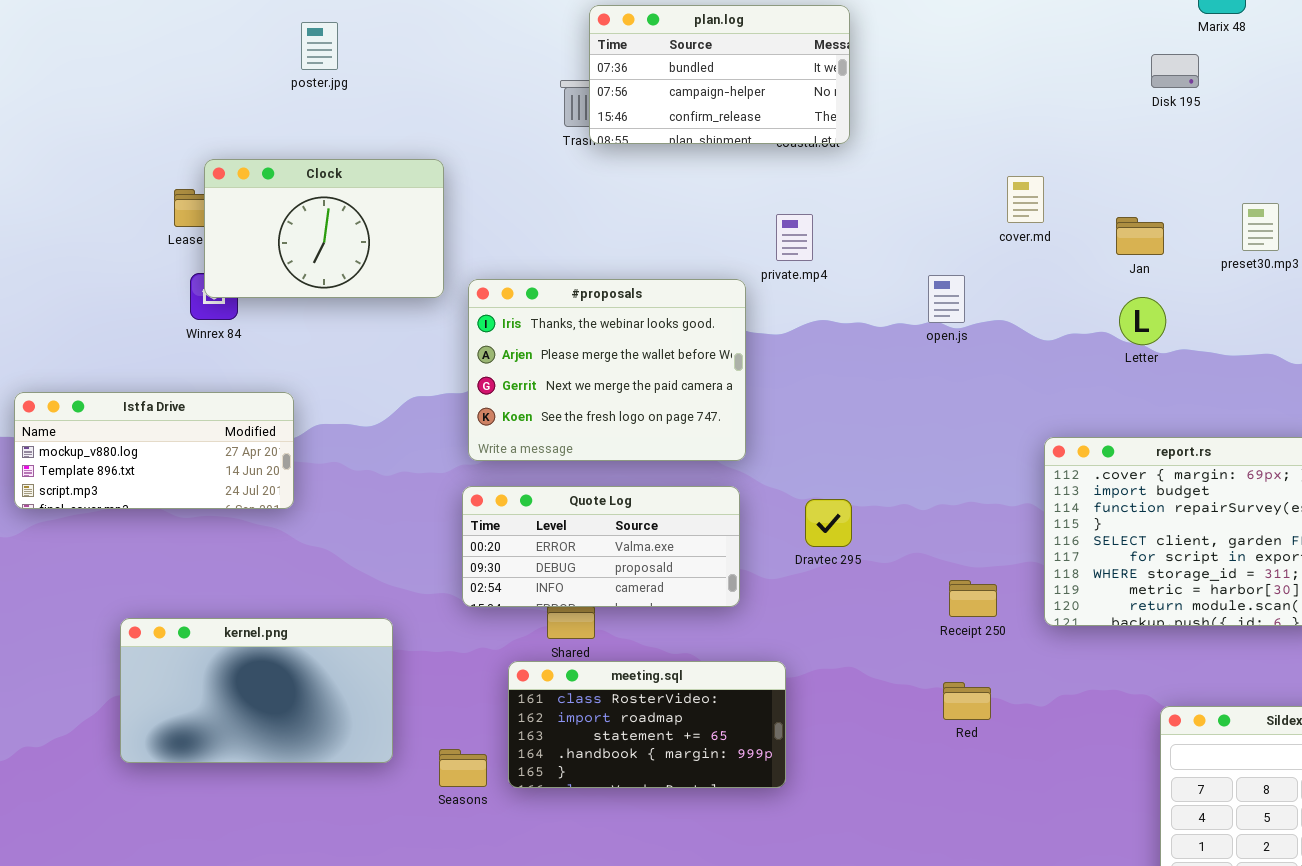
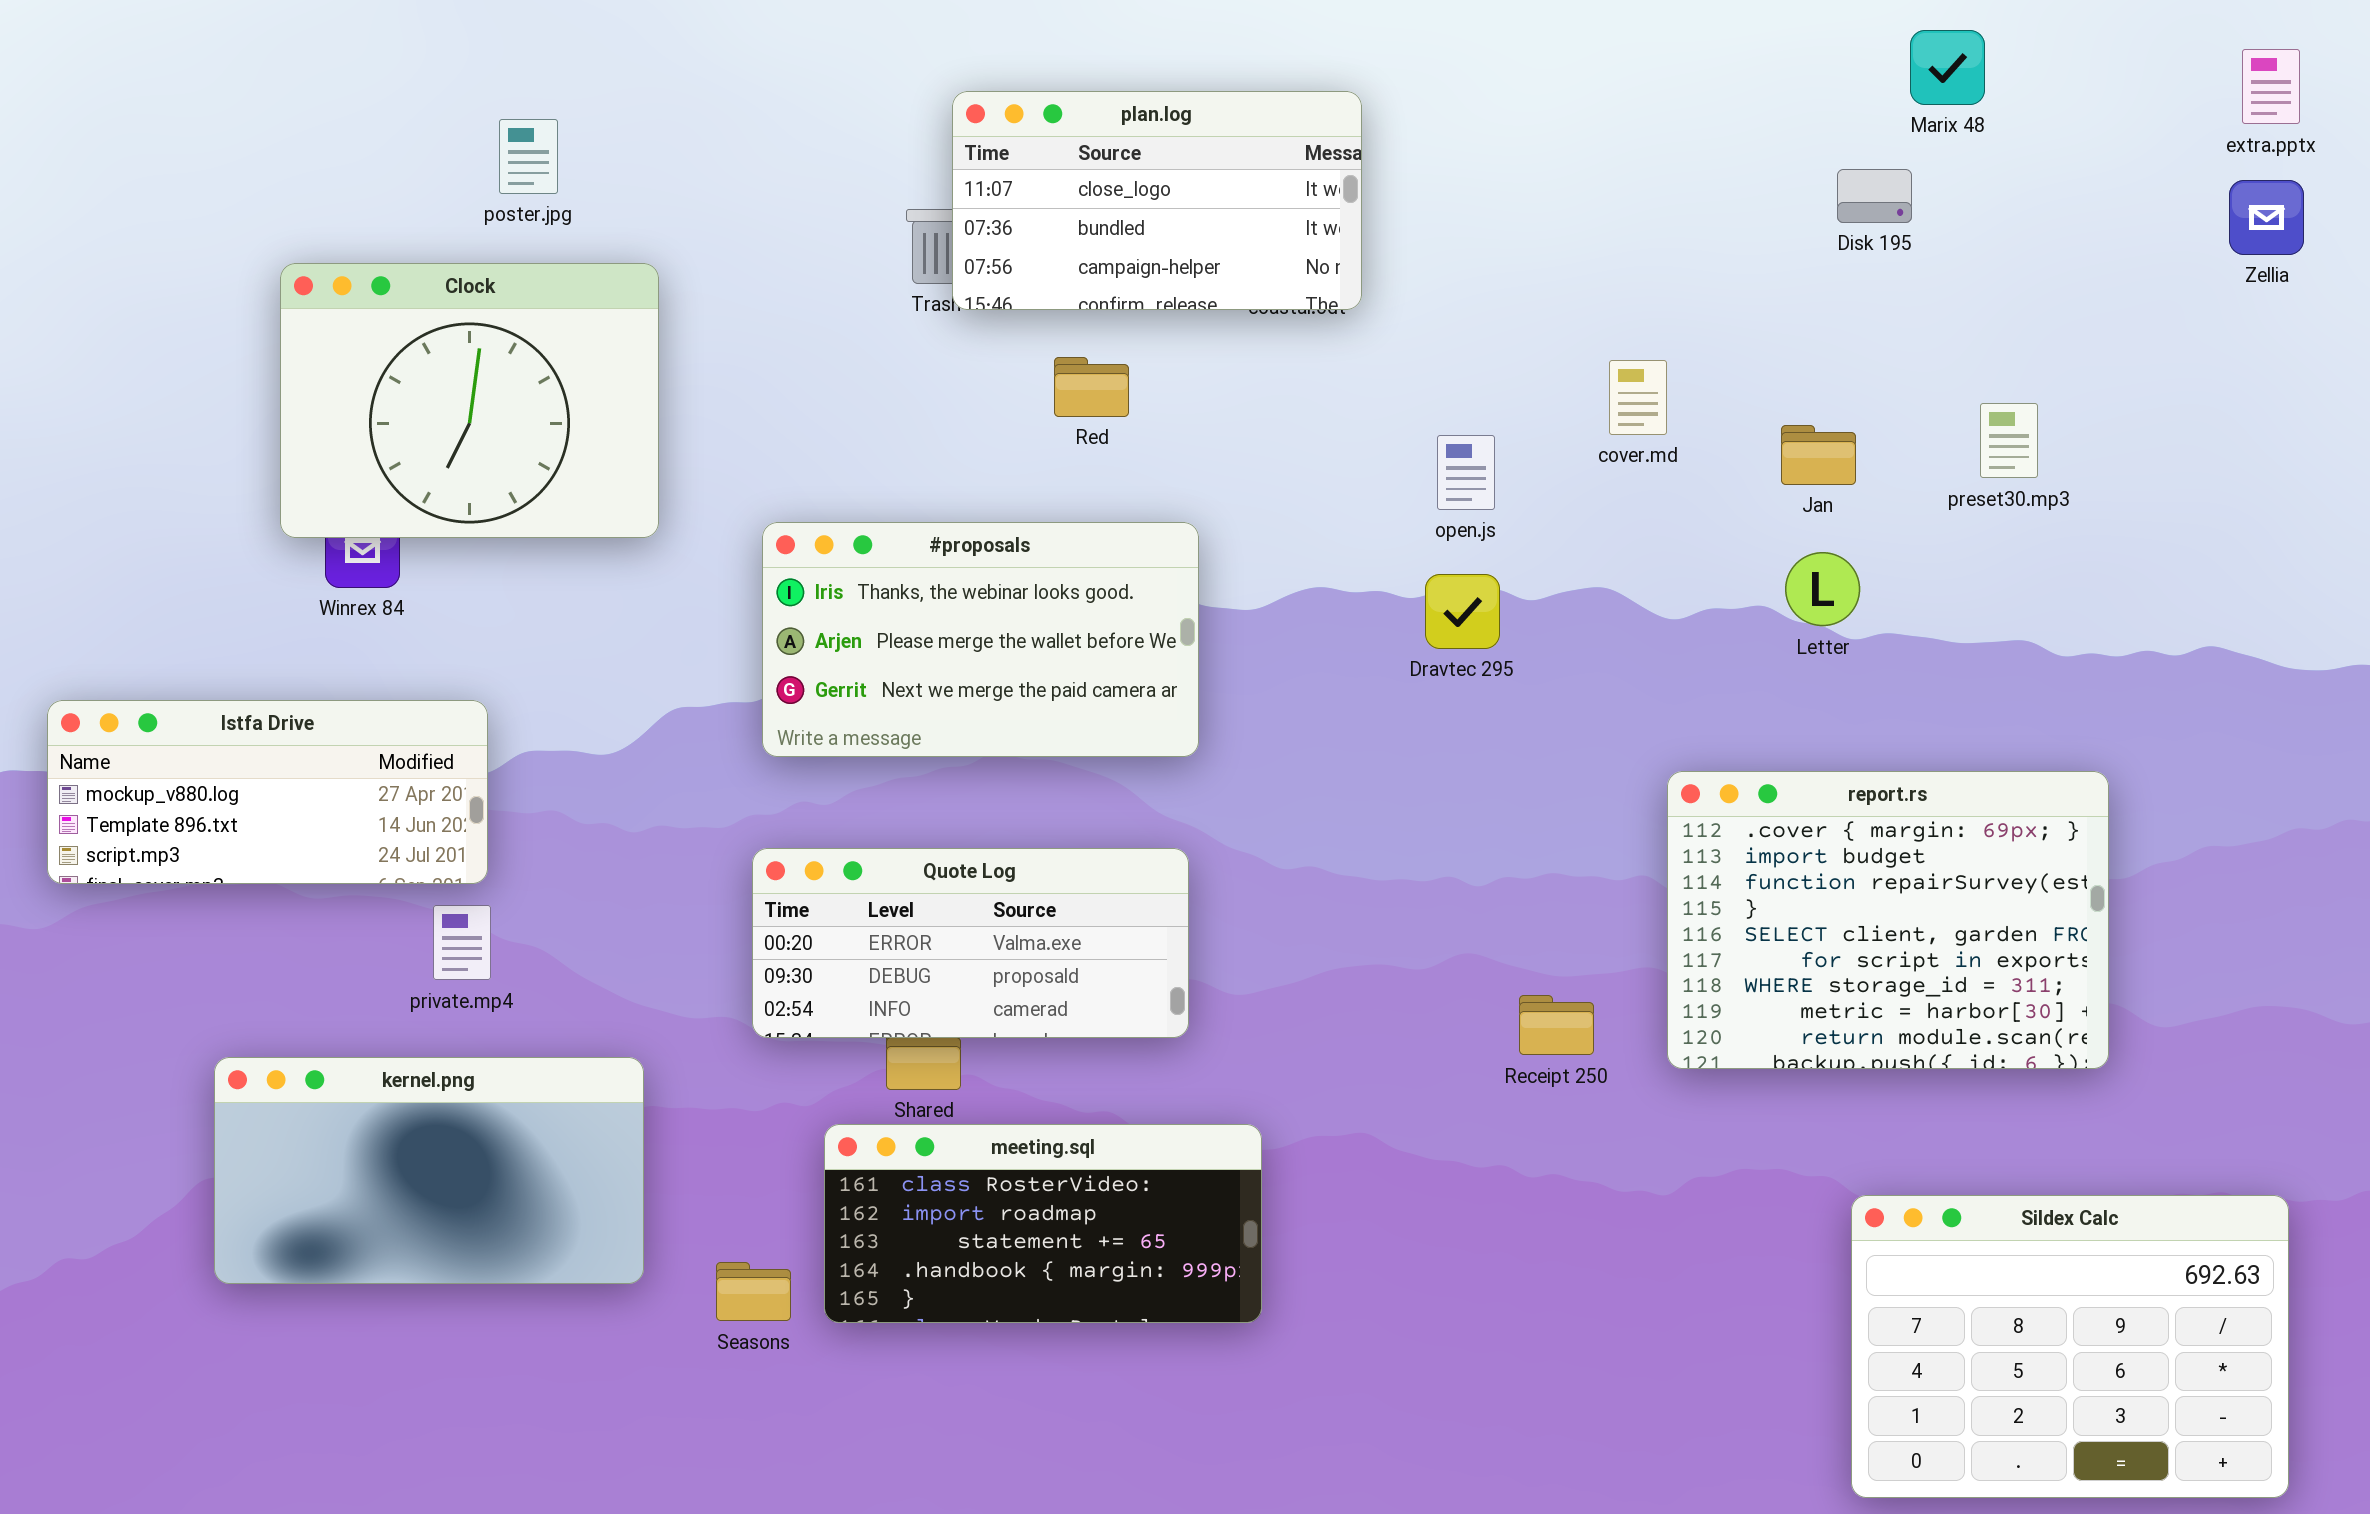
plan.log: [589,5,850,144] -> [952,91,1362,310], scrolled up 1 row
Clock: [204,159,444,298] -> [280,263,659,538], moved, resized
private.mp4: [776,214,813,261] -> [433,905,491,980], moved
open.js: [928,275,965,323] -> [1437,435,1495,510], moved
#proposals: [468,279,746,461] -> [762,522,1199,757], resized
Dravtec 295: [805,499,852,547] -> [1425,574,1500,649], moved
Red: [943,682,991,720] -> [1054,357,1129,417], moved

